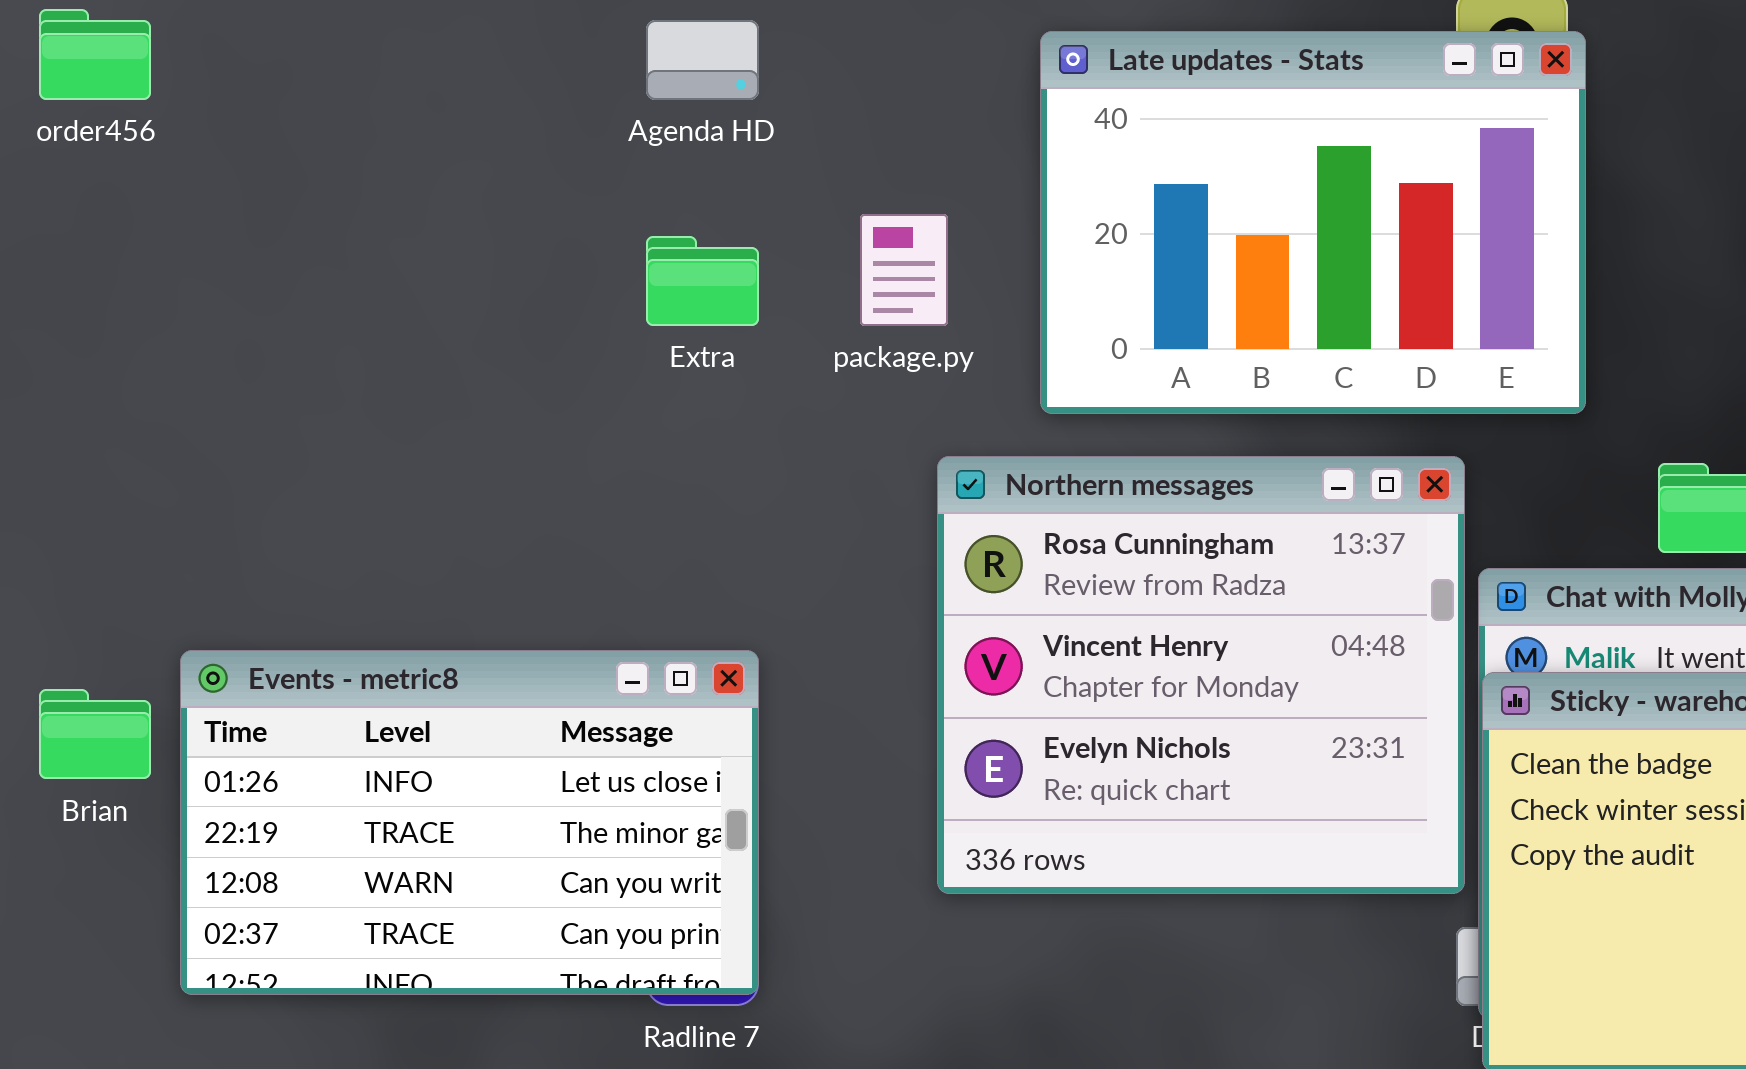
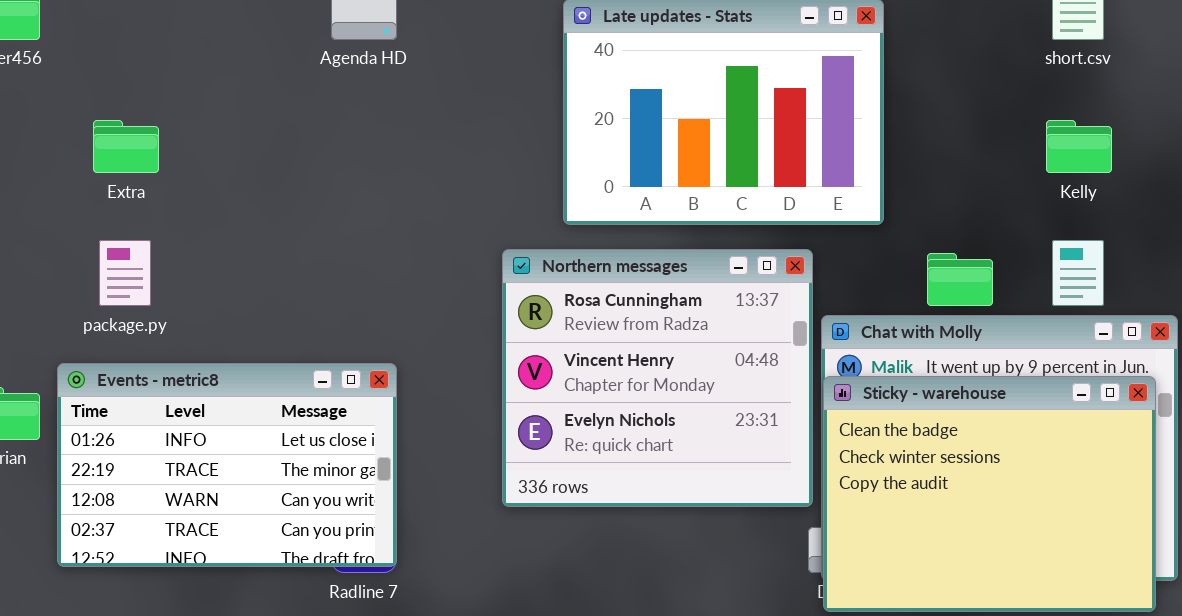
package.py: [860,214,948,326] -> [99,240,151,306], moved
Extra: [646,236,759,326] -> [93,120,159,173], moved

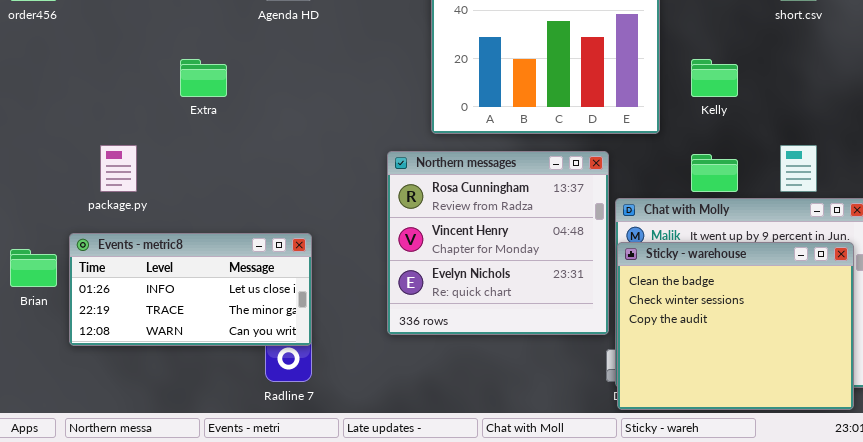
Extra: [93,120,159,173] -> [180,59,227,97], moved
Kelly: [1046,120,1112,173] -> [691,59,738,97], moved
Events - metric8: [57,363,397,567] -> [69,233,312,346], resized

